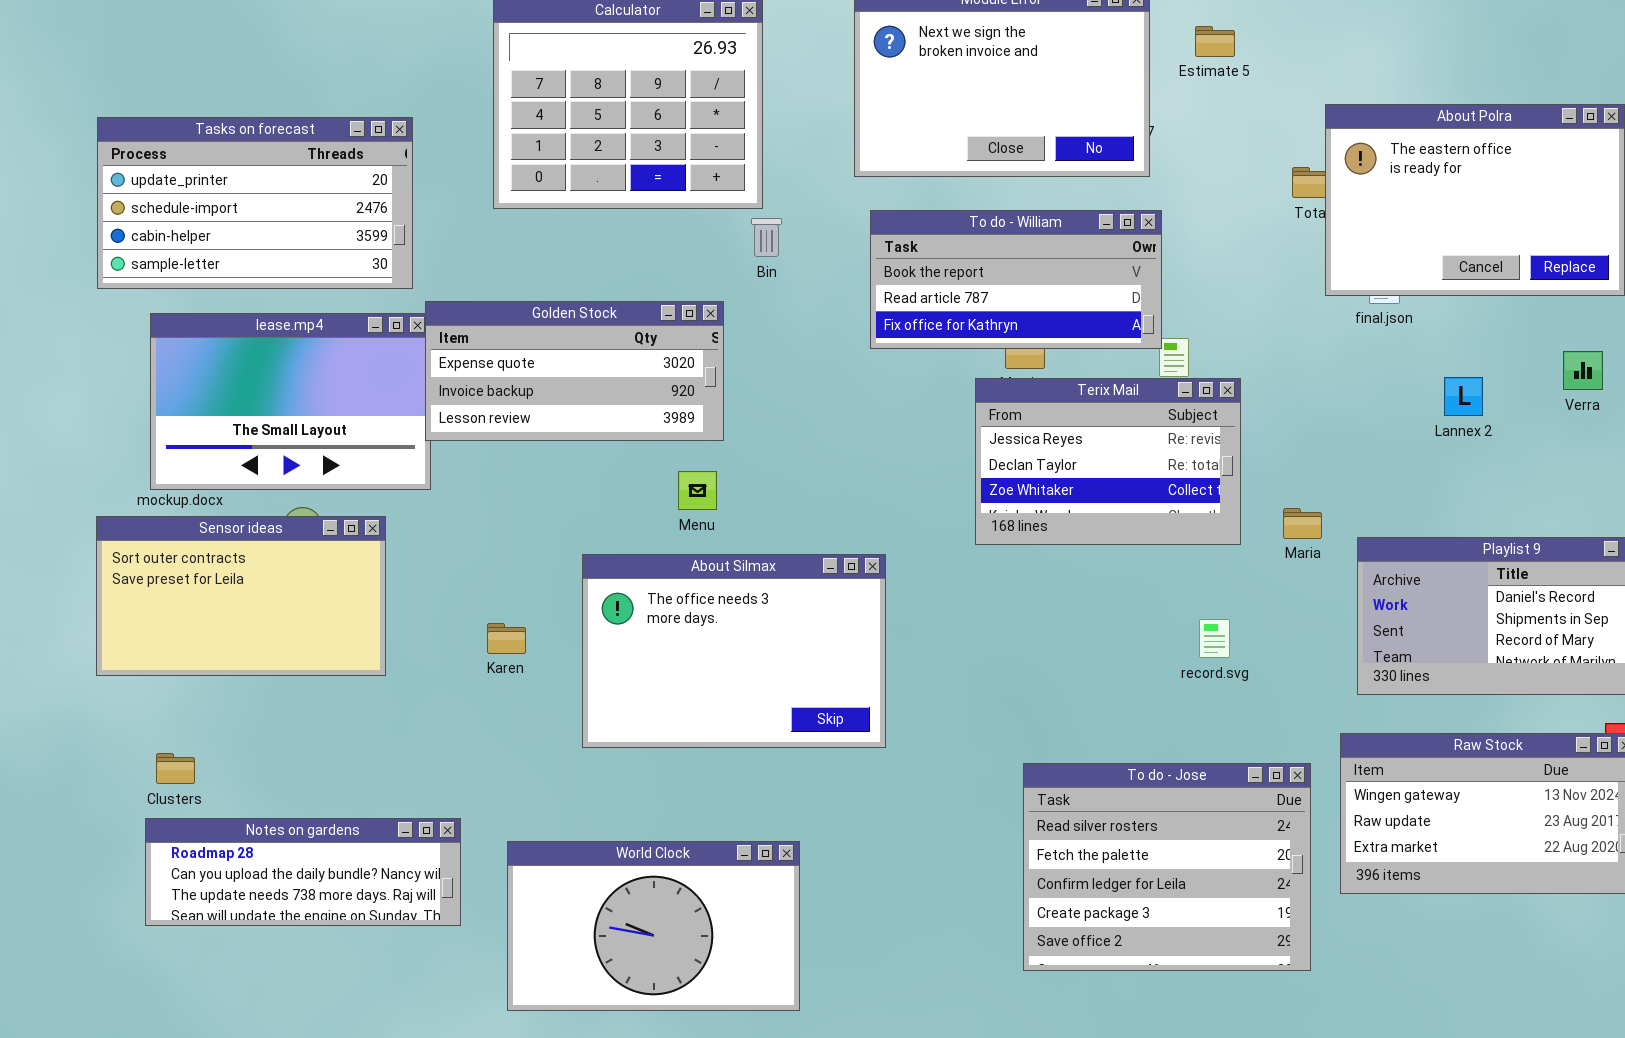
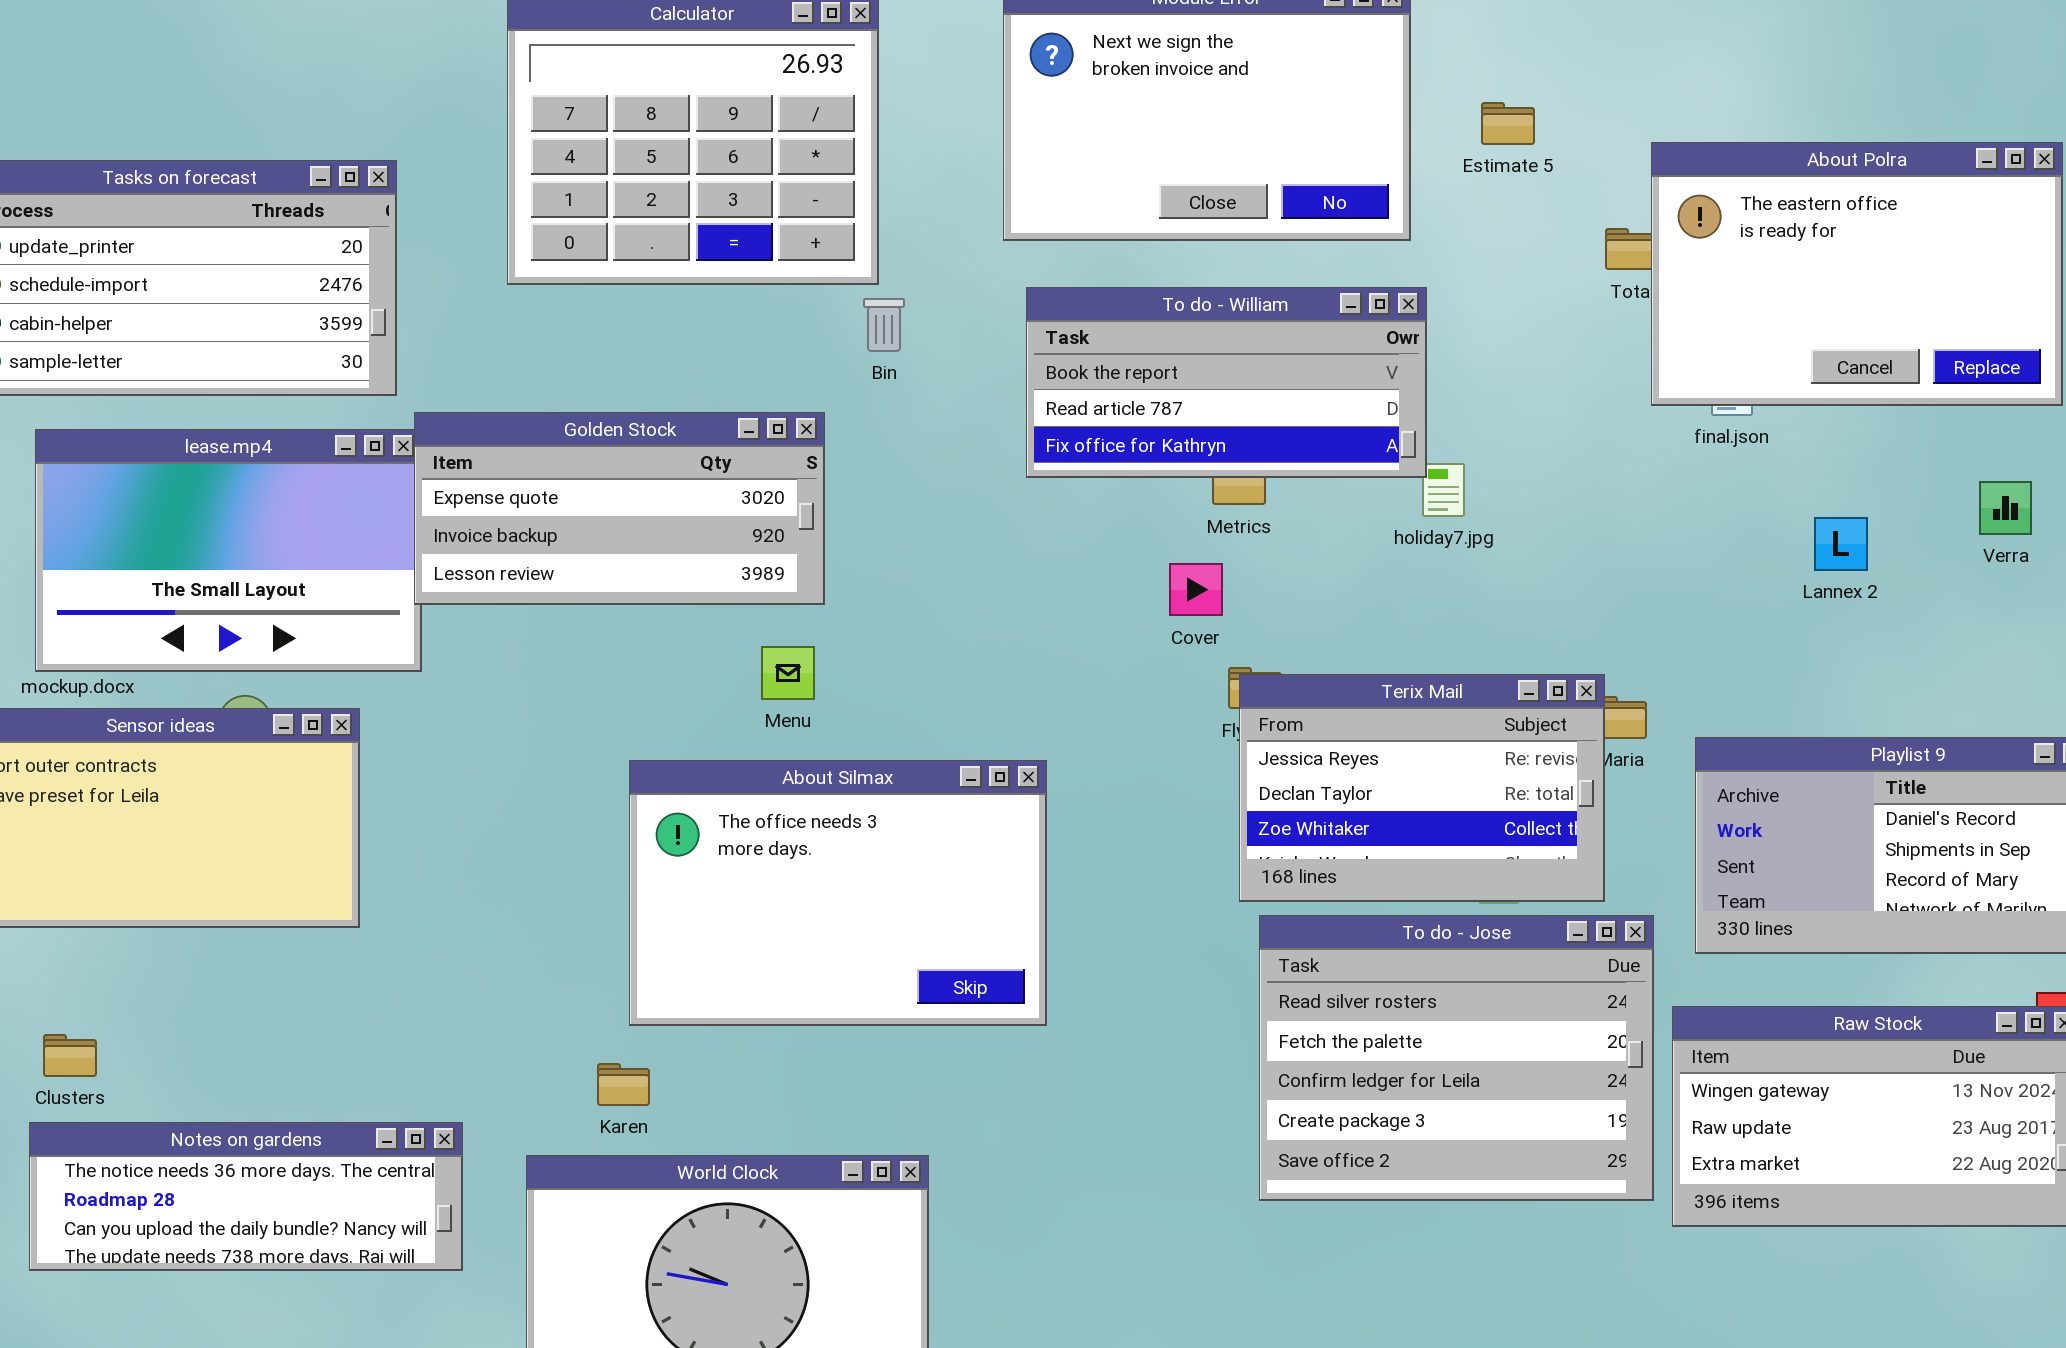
Estimate 5: [1195,26,1235,57] -> [1481,102,1535,145], moved
Terix Mail: [975,378,1241,545] -> [1239,674,1605,902], moved
Karen: [487,623,526,654] -> [597,1063,650,1106], moved
To do - Jose: [1023,763,1311,971] -> [1259,915,1654,1201], moved
Notes on gardens: [145,818,461,926] -> [29,1122,463,1271], scrolled up 1 row

